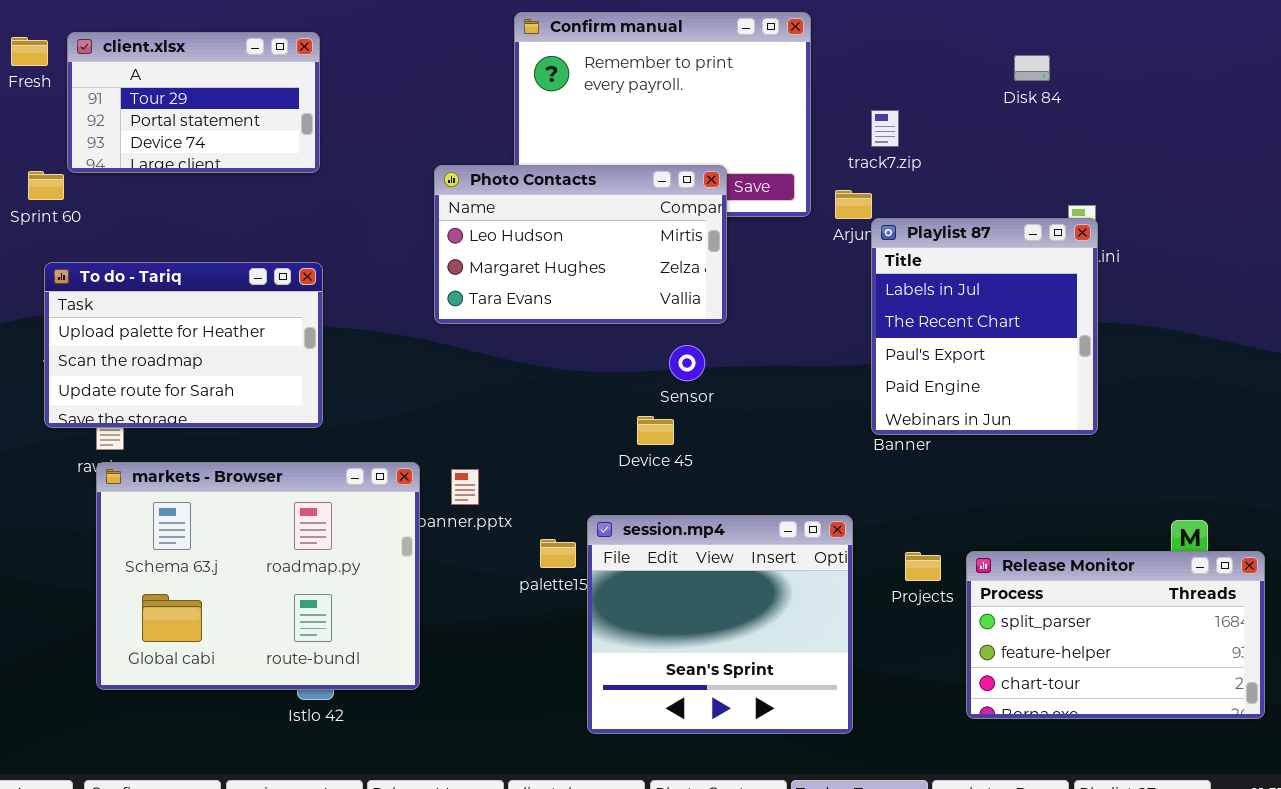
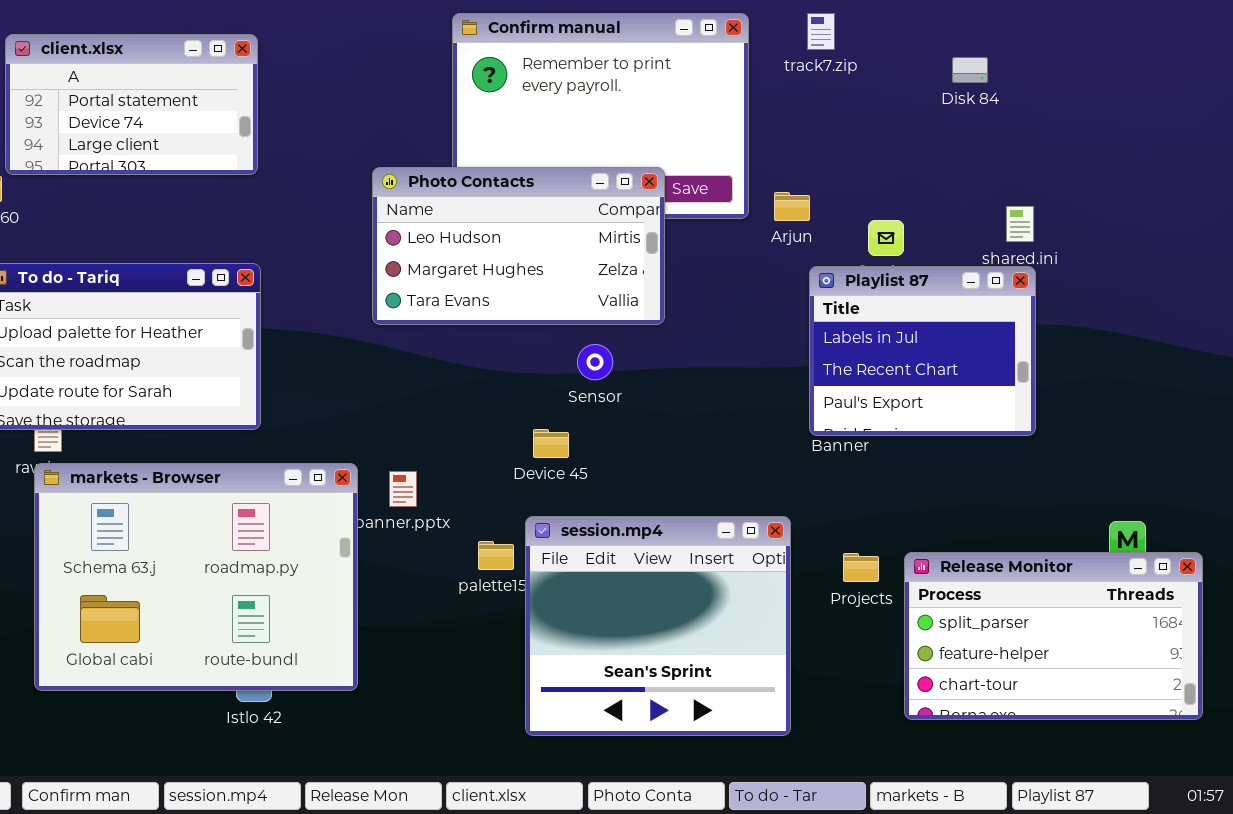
client.xlsx: [67,32,320,173] -> [5,34,258,175], scrolled down 1 row
track7.zip: [871,110,899,147] -> [807,13,835,50], moved
Playlist 87: [871,218,1098,435] -> [809,266,1036,436], resized
Sensor: [669,345,705,381] -> [577,344,613,380], moved
Device 45: [637,416,674,445] -> [533,429,569,458], moved

